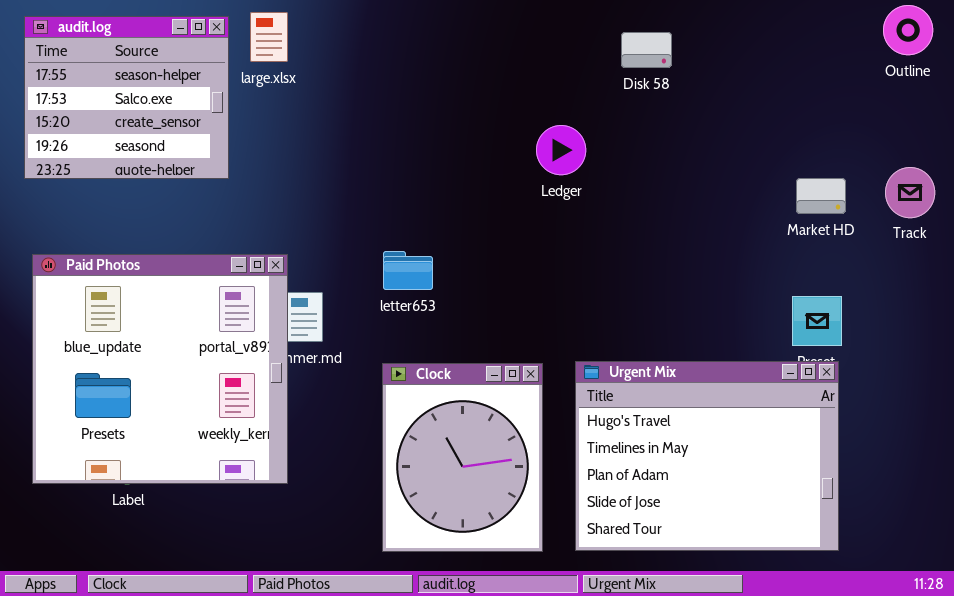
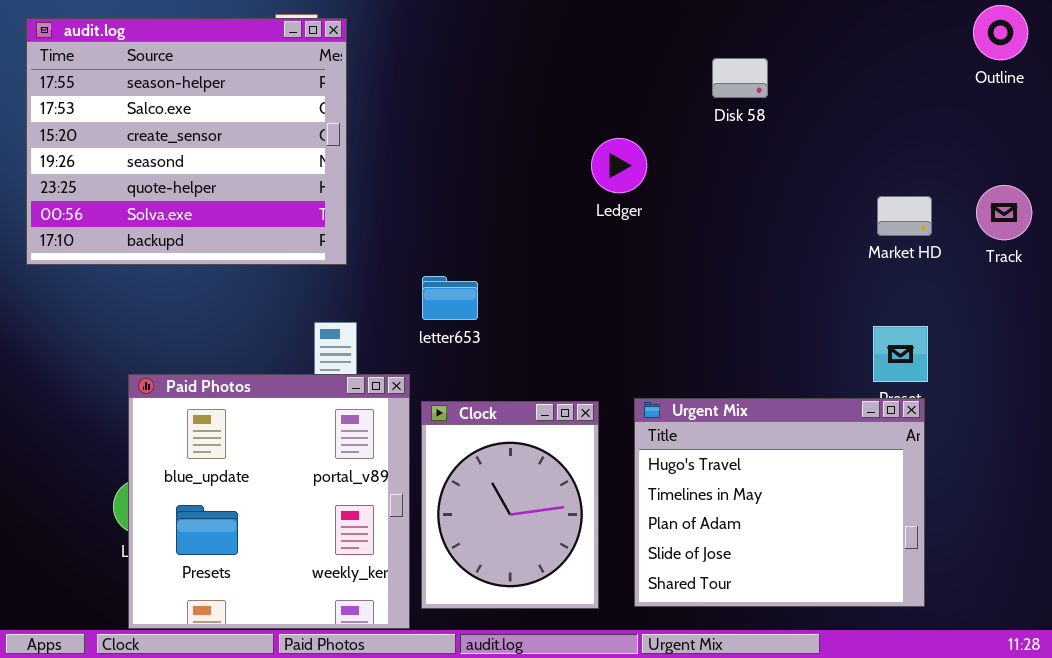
audit.log: [24,16,229,179] -> [26,18,347,265], resized
Disk 58: [621,32,672,68] -> [712,58,768,98], moved
Paid Photos: [32,254,288,484] -> [128,374,410,629], moved

